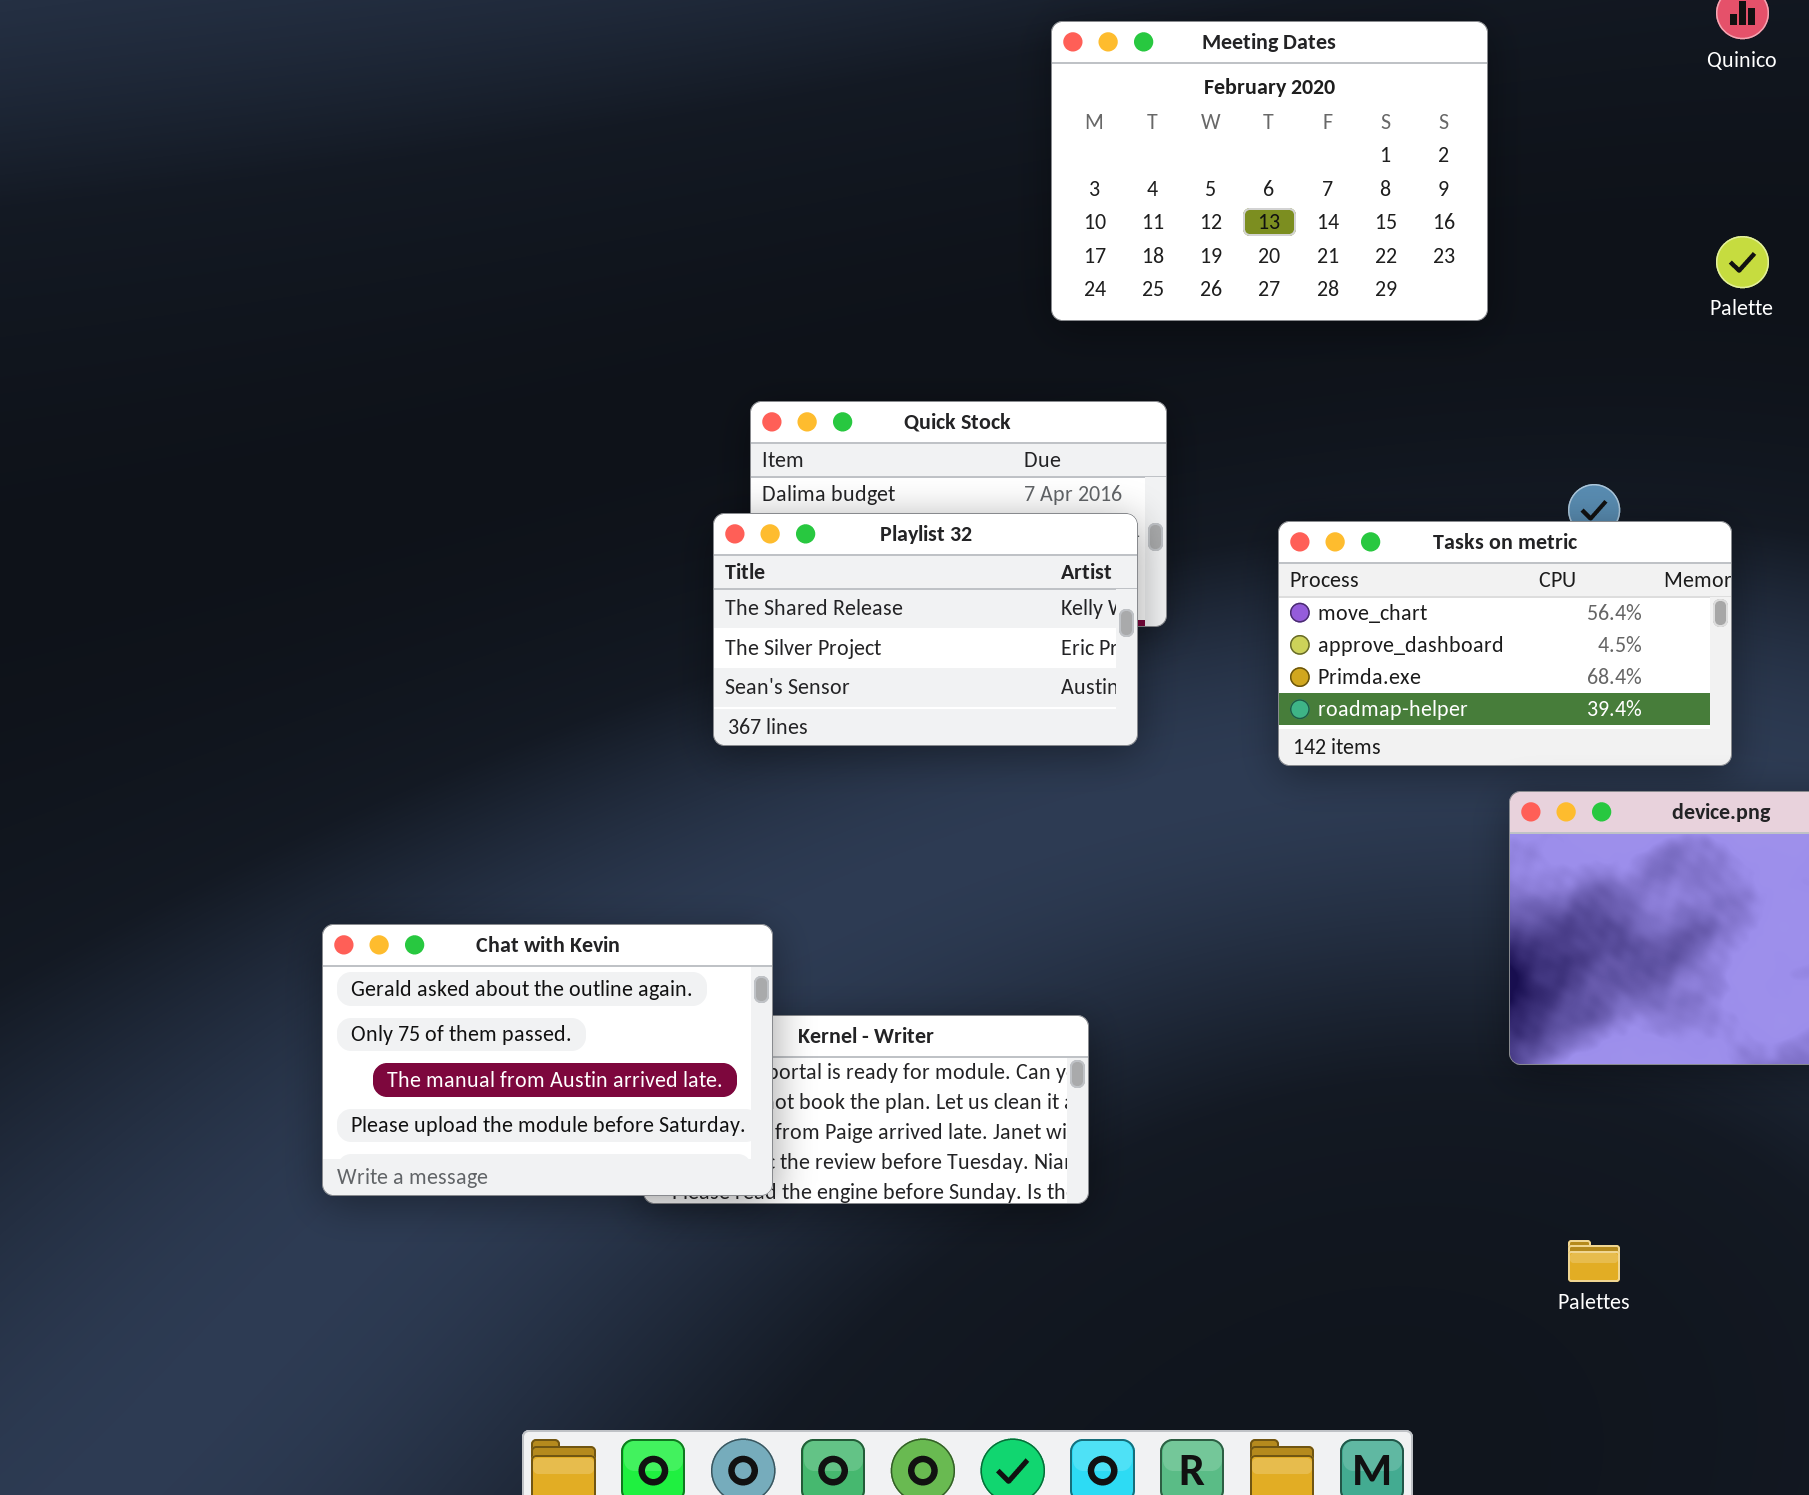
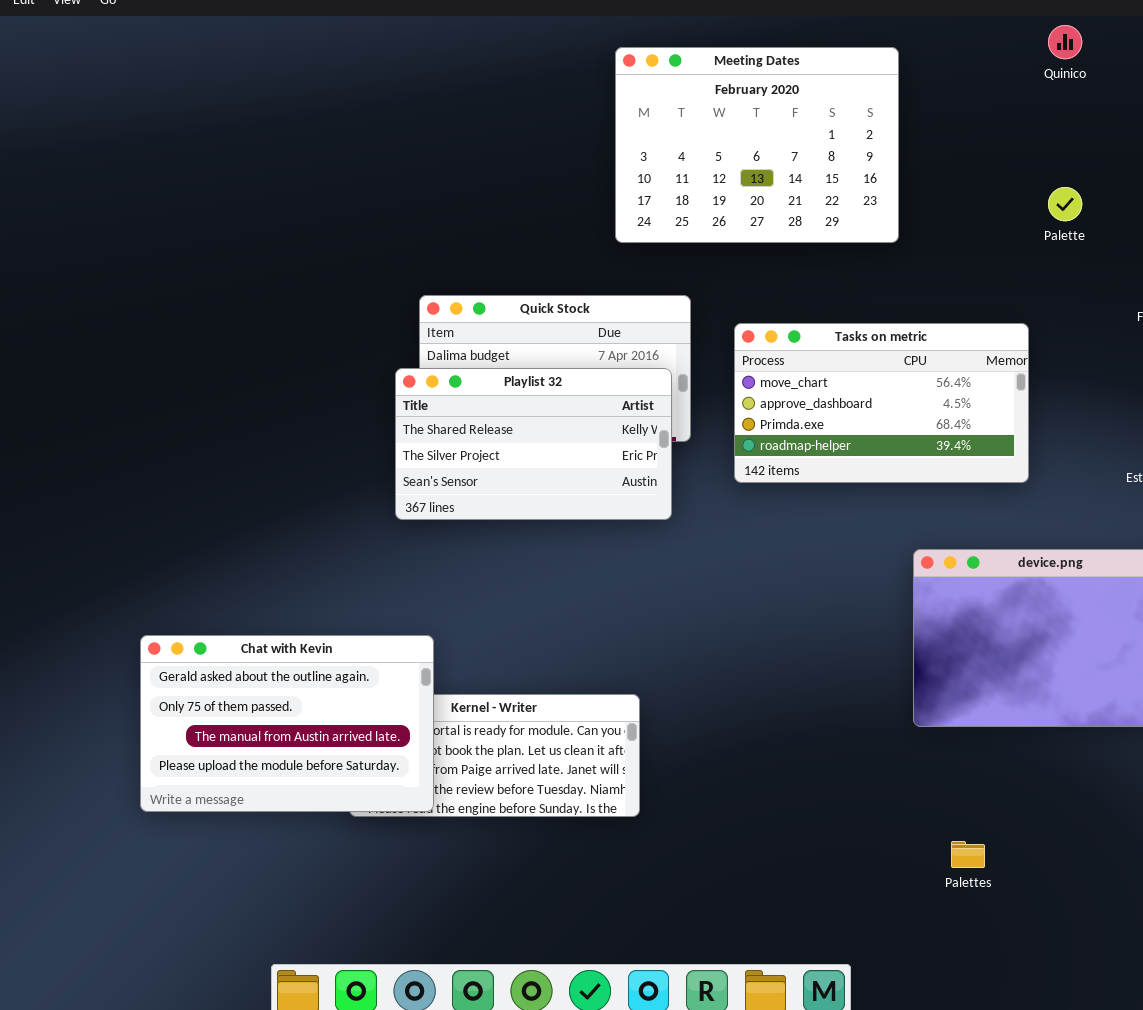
Tasks on metric: [1278,521,1732,766] -> [734,323,1029,483], moved

